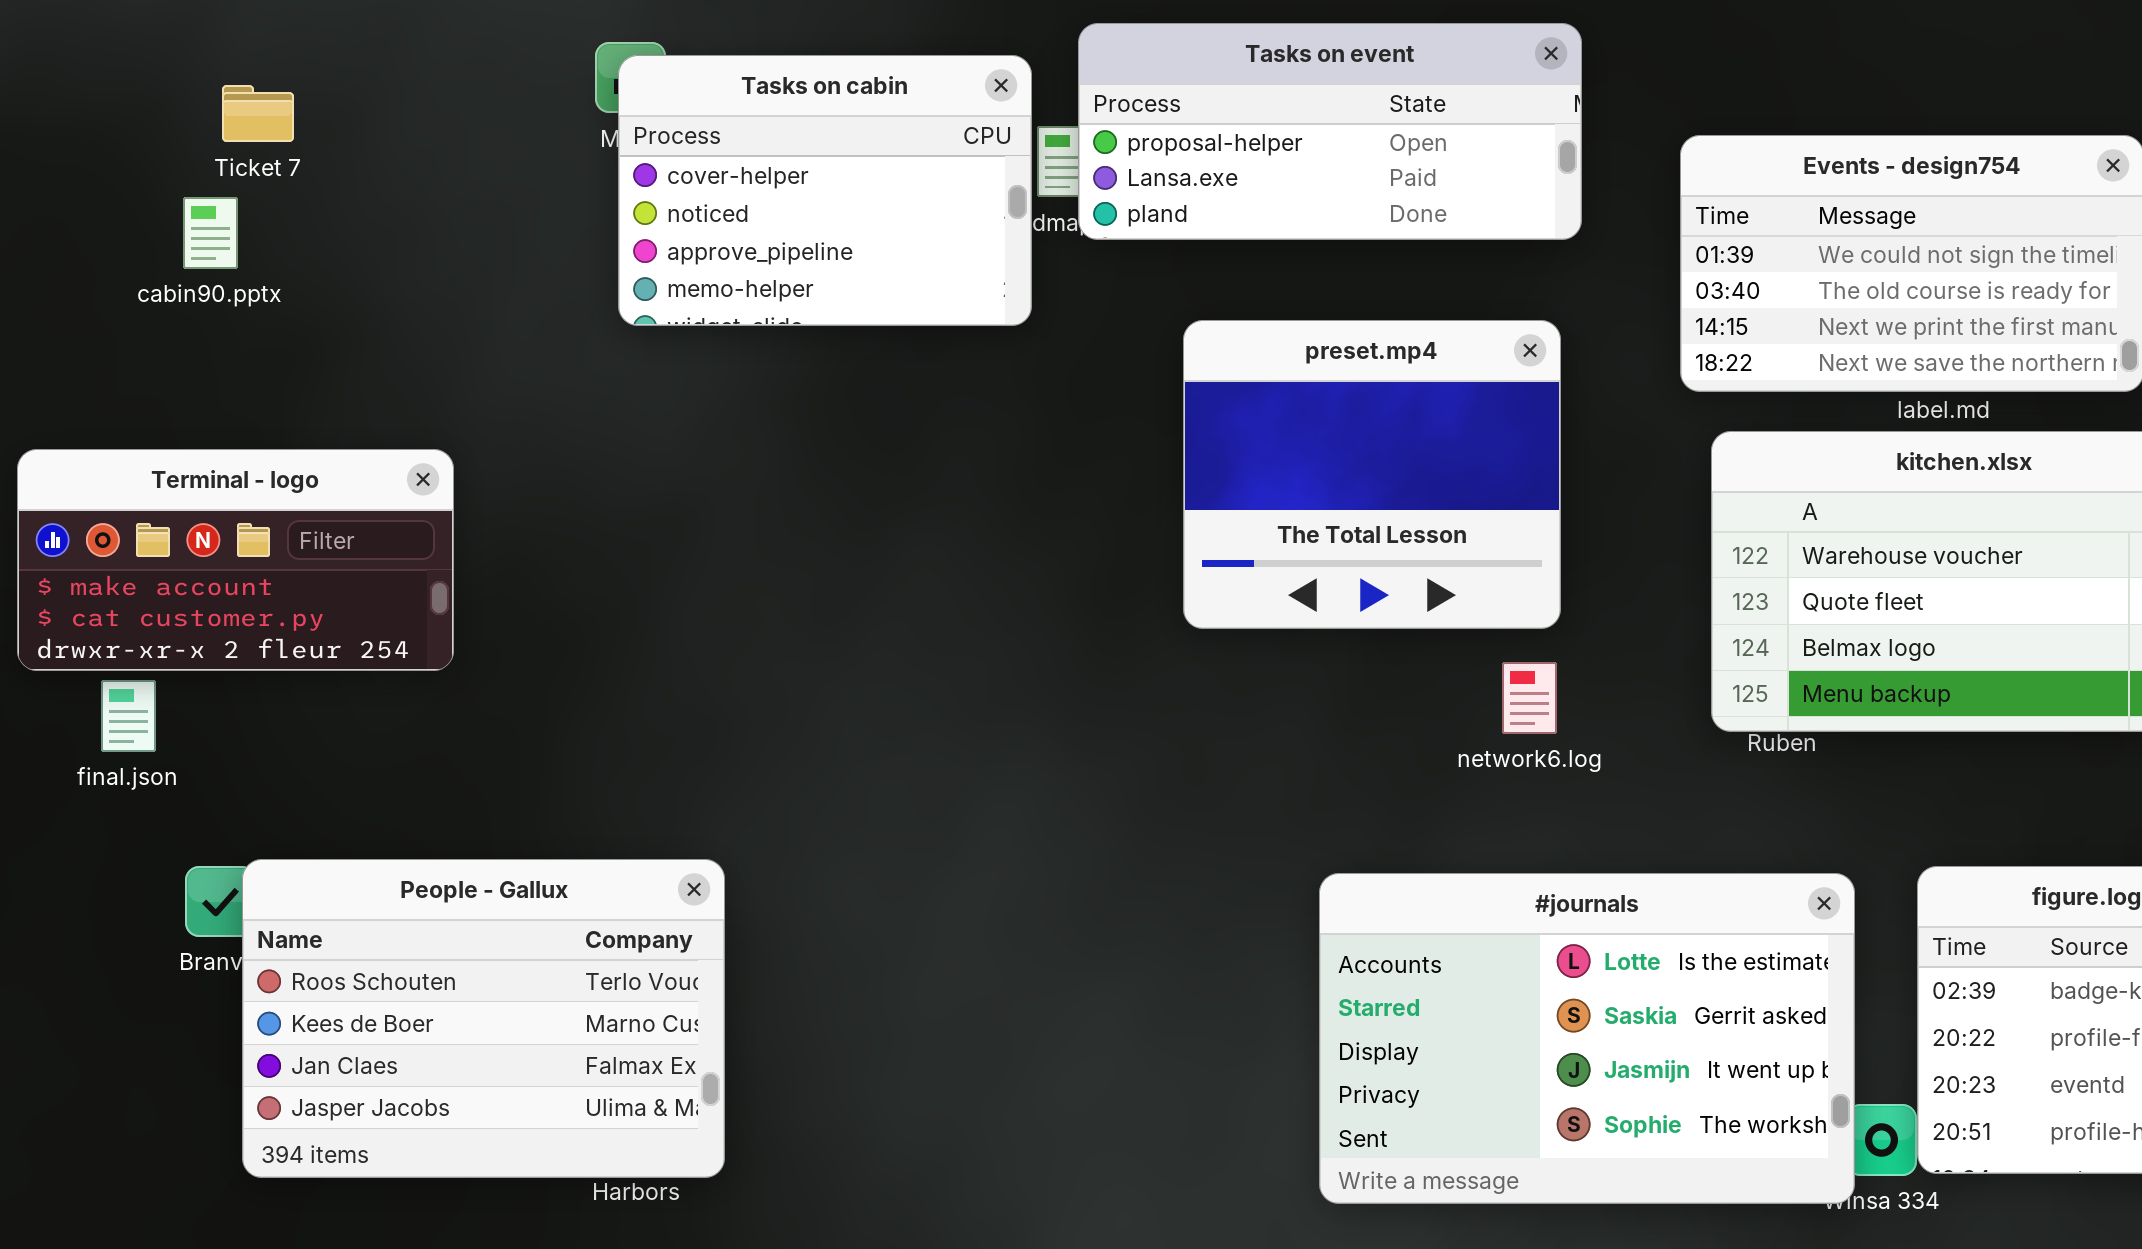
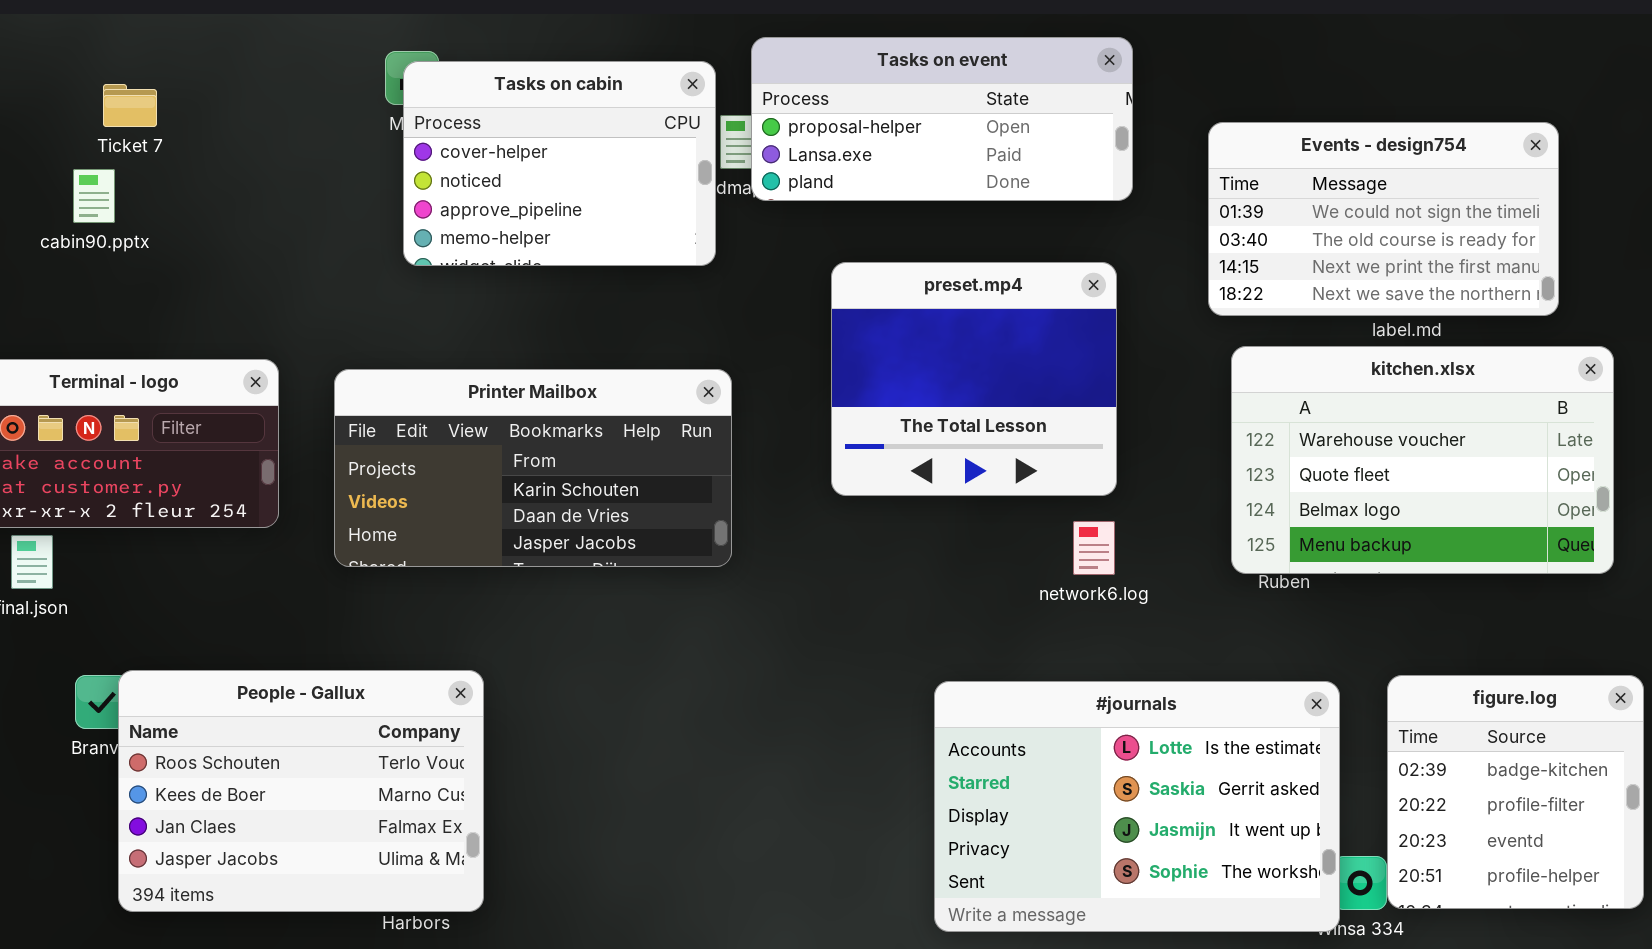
Printer Mailbox: none -> [334,369,732,567], opened

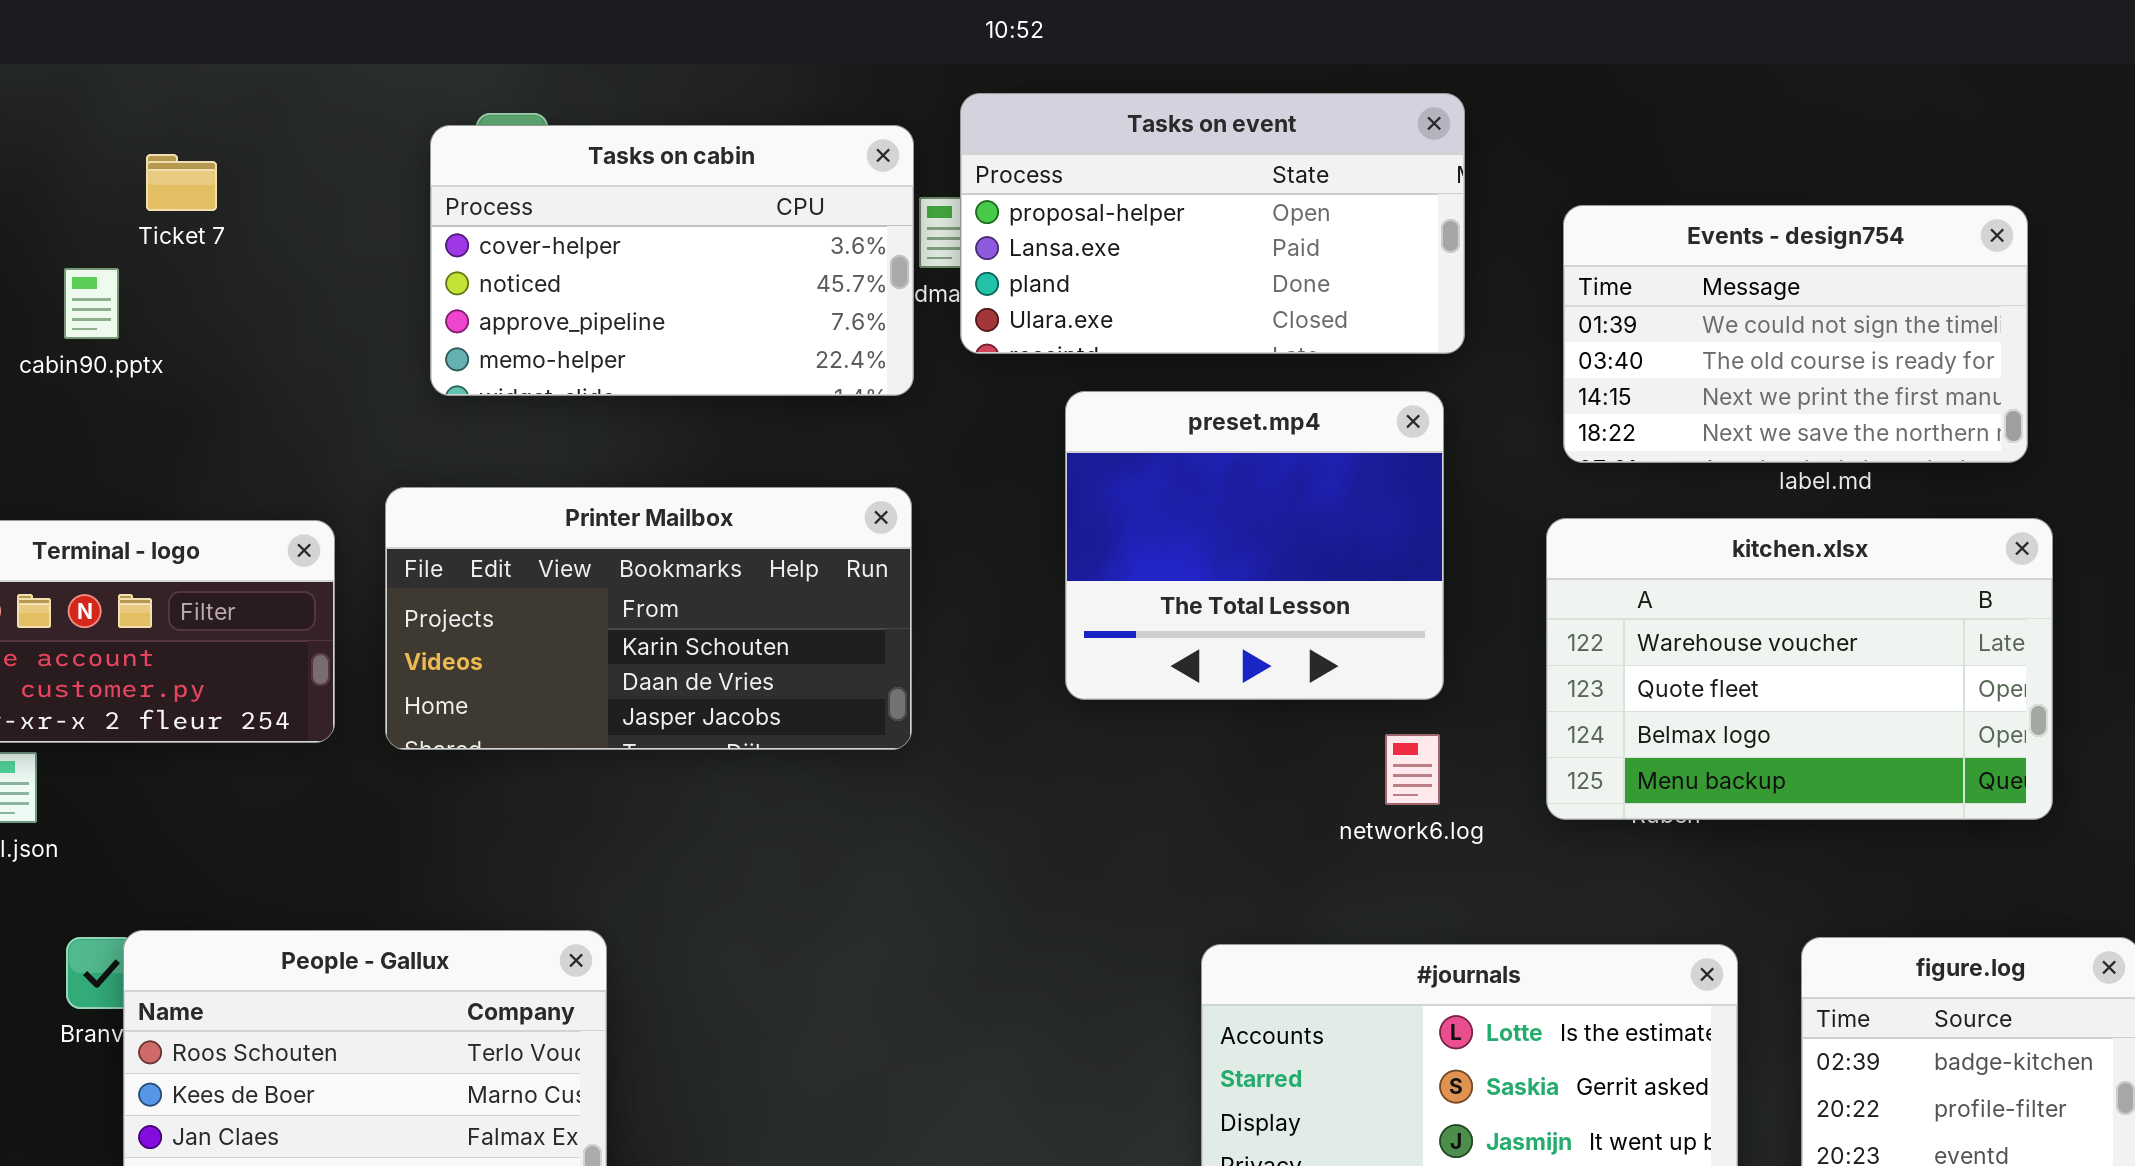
Tasks on event: [751,37,1133,201] -> [960,93,1465,354], resized
Tasks on cabin: [403,61,716,266] -> [430,125,914,396], resized
Ticket 7: [103,84,157,127] -> [146,154,217,211], moved
kitchen.xlsx: [1231,346,1614,574] -> [1546,518,2053,820], moved
Printer Mailbox: [334,369,732,567] -> [385,487,912,750], moved

